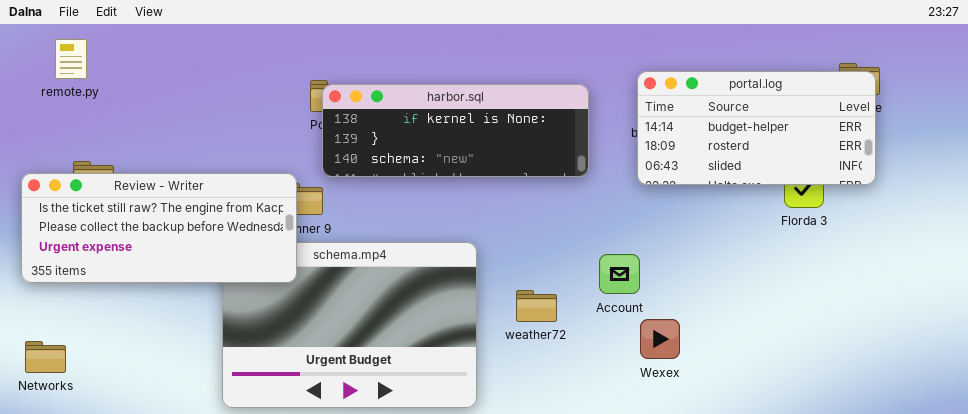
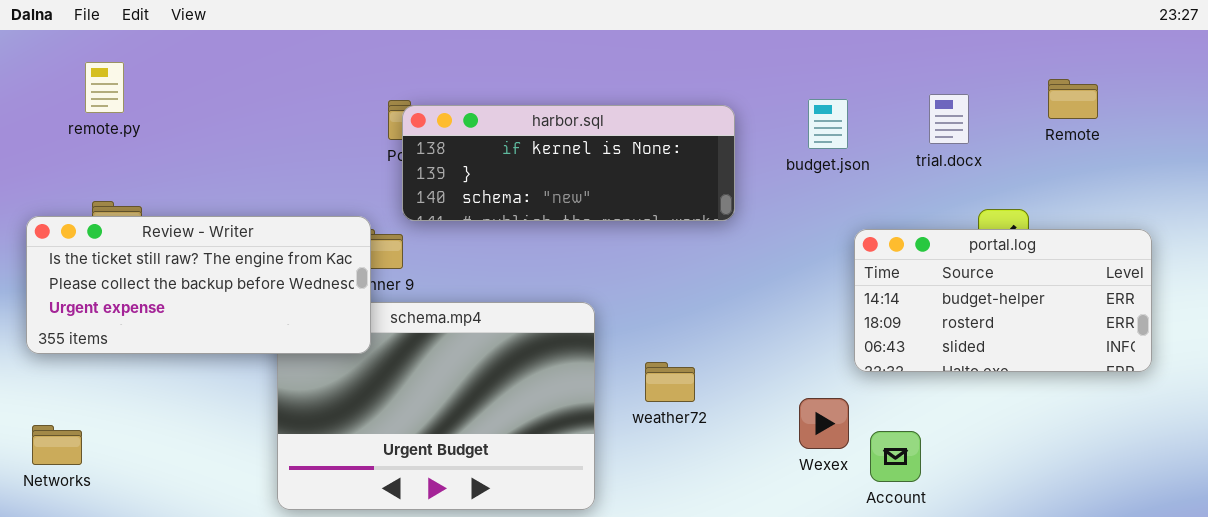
remote.py: [55,39,87,79] -> [85,62,124,113], moved
portal.log: [637,71,876,185] -> [854,229,1152,372], moved
Account: [599,254,640,294] -> [870,431,921,482], moved

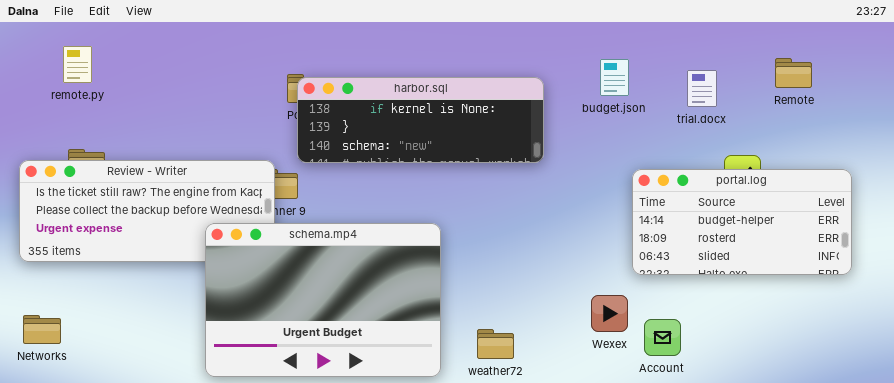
budget.json: [808,99,848,149] -> [600,59,629,96], moved
schema.mp4: [277,302,595,510] -> [205,223,441,377], raised
weather72: [645,362,695,402] -> [477,329,514,359], moved

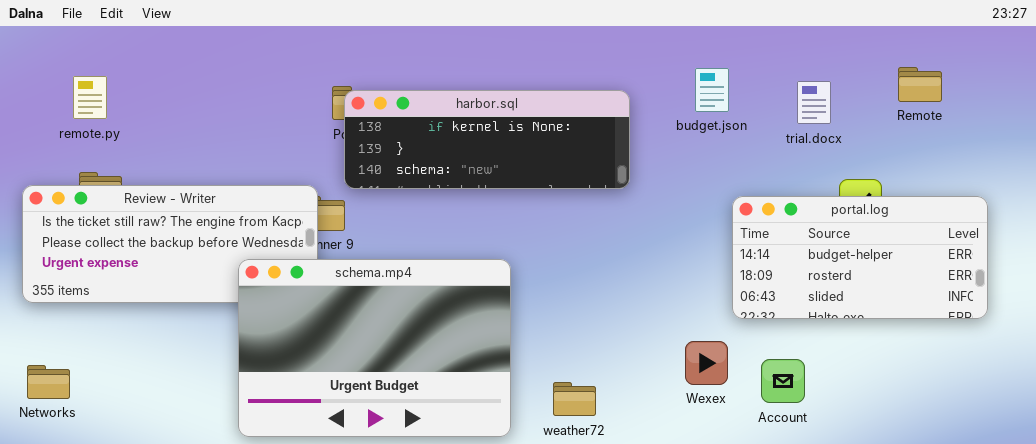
remote.py: [63,46,92,83] -> [73,76,107,119], moved
Account: [644,319,681,356] -> [761,359,805,403], moved

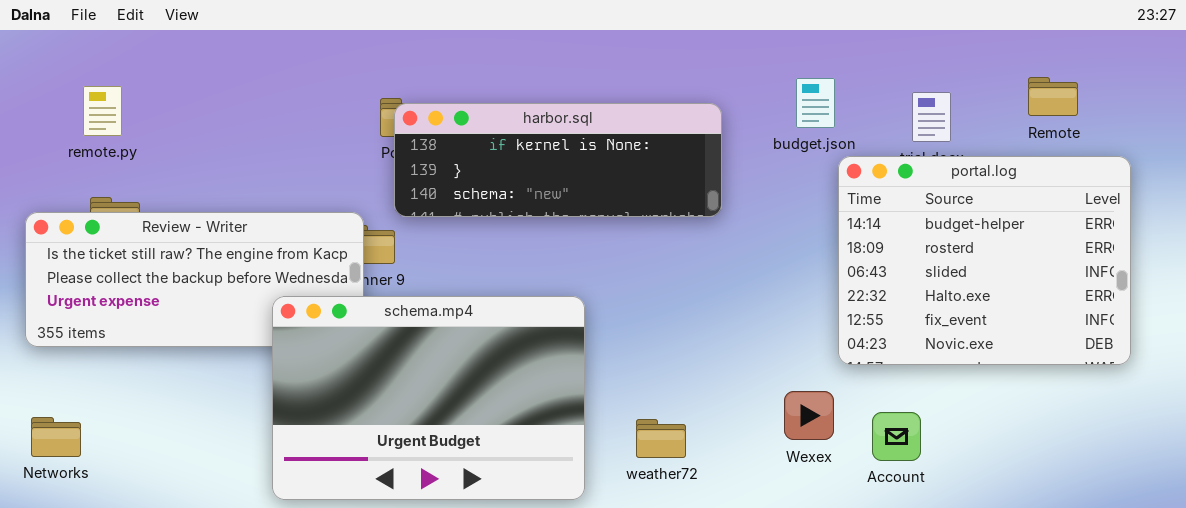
portal.log: [732,196,988,319] -> [838,156,1131,365], resized
weather72: [553,382,596,416] -> [636,419,686,458], moved

